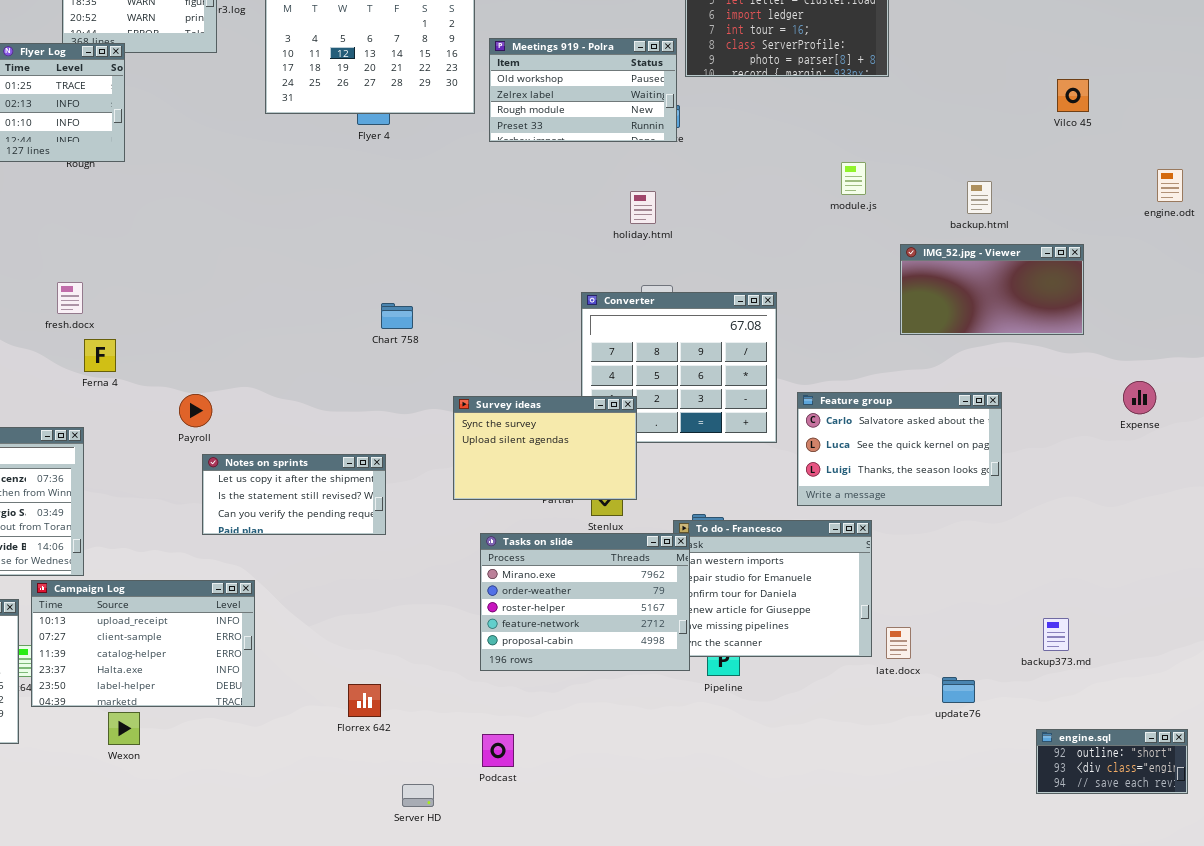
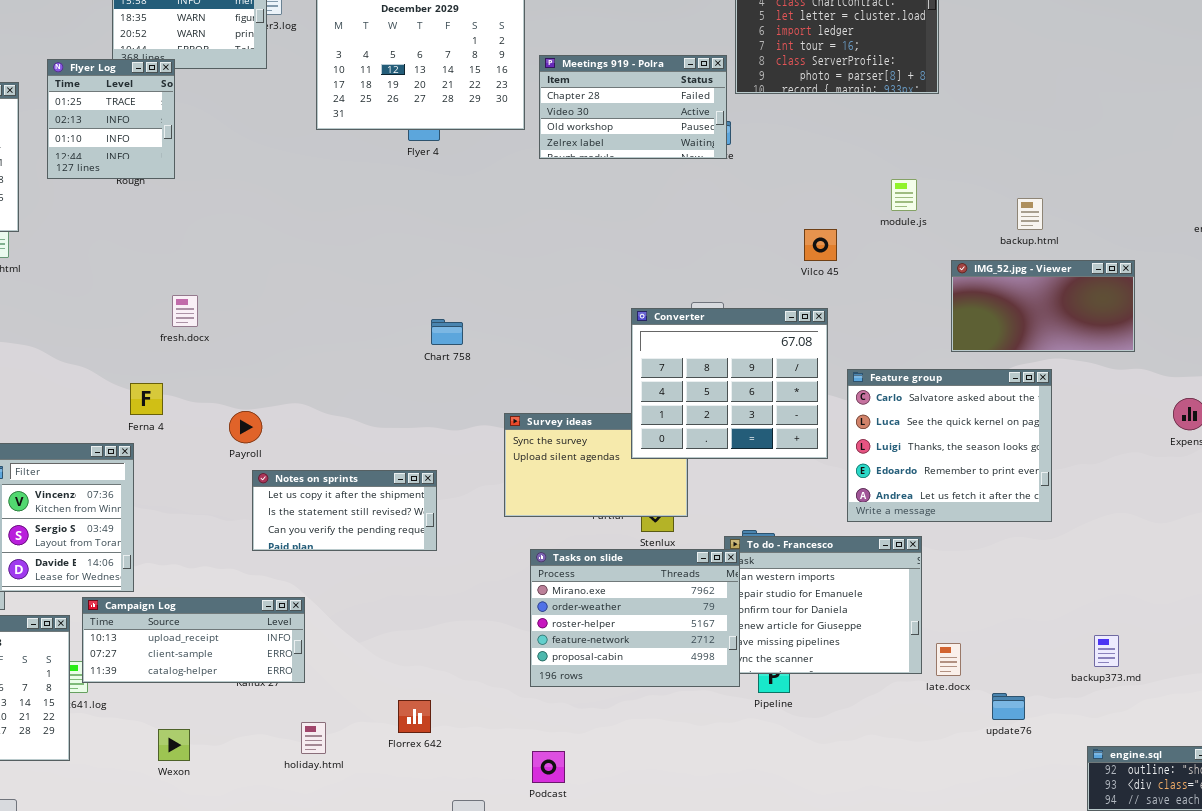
Meetings 919 - Polra: [489,38,677,142] -> [539,55,727,159], scrolled up 2 rows
Vilco 45: [1057,79,1089,112] -> [804,229,837,261], moved
holiday.html: [630,191,656,224] -> [301,722,326,754], moved
fresh.docx: [57,282,83,314] -> [172,295,198,327], moved
Converter: [581,292,777,443] -> [631,308,828,459], raised
Ferna 4: [84,339,116,372] -> [130,383,163,415], moved
Feature group: [797,392,1002,506] -> [847,369,1052,522], resized
Campaign Log: [31,580,255,707] -> [82,597,305,683], resized

